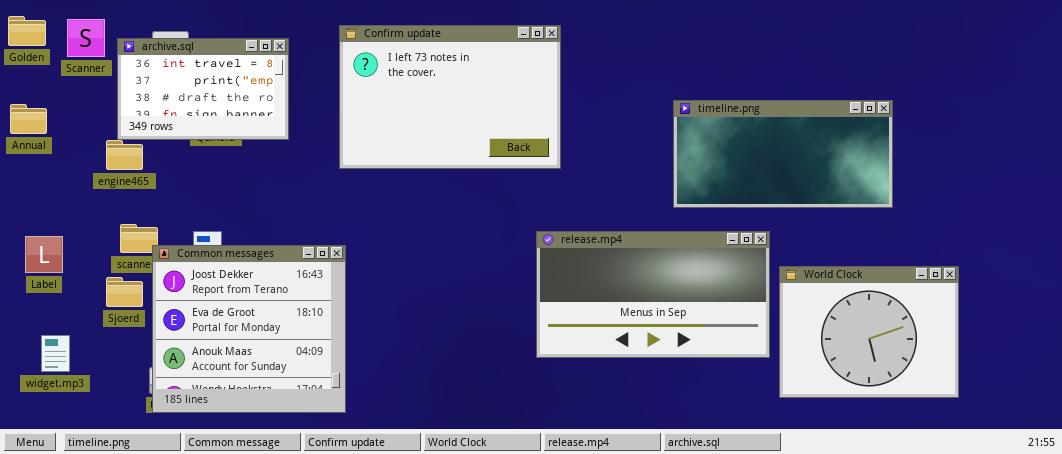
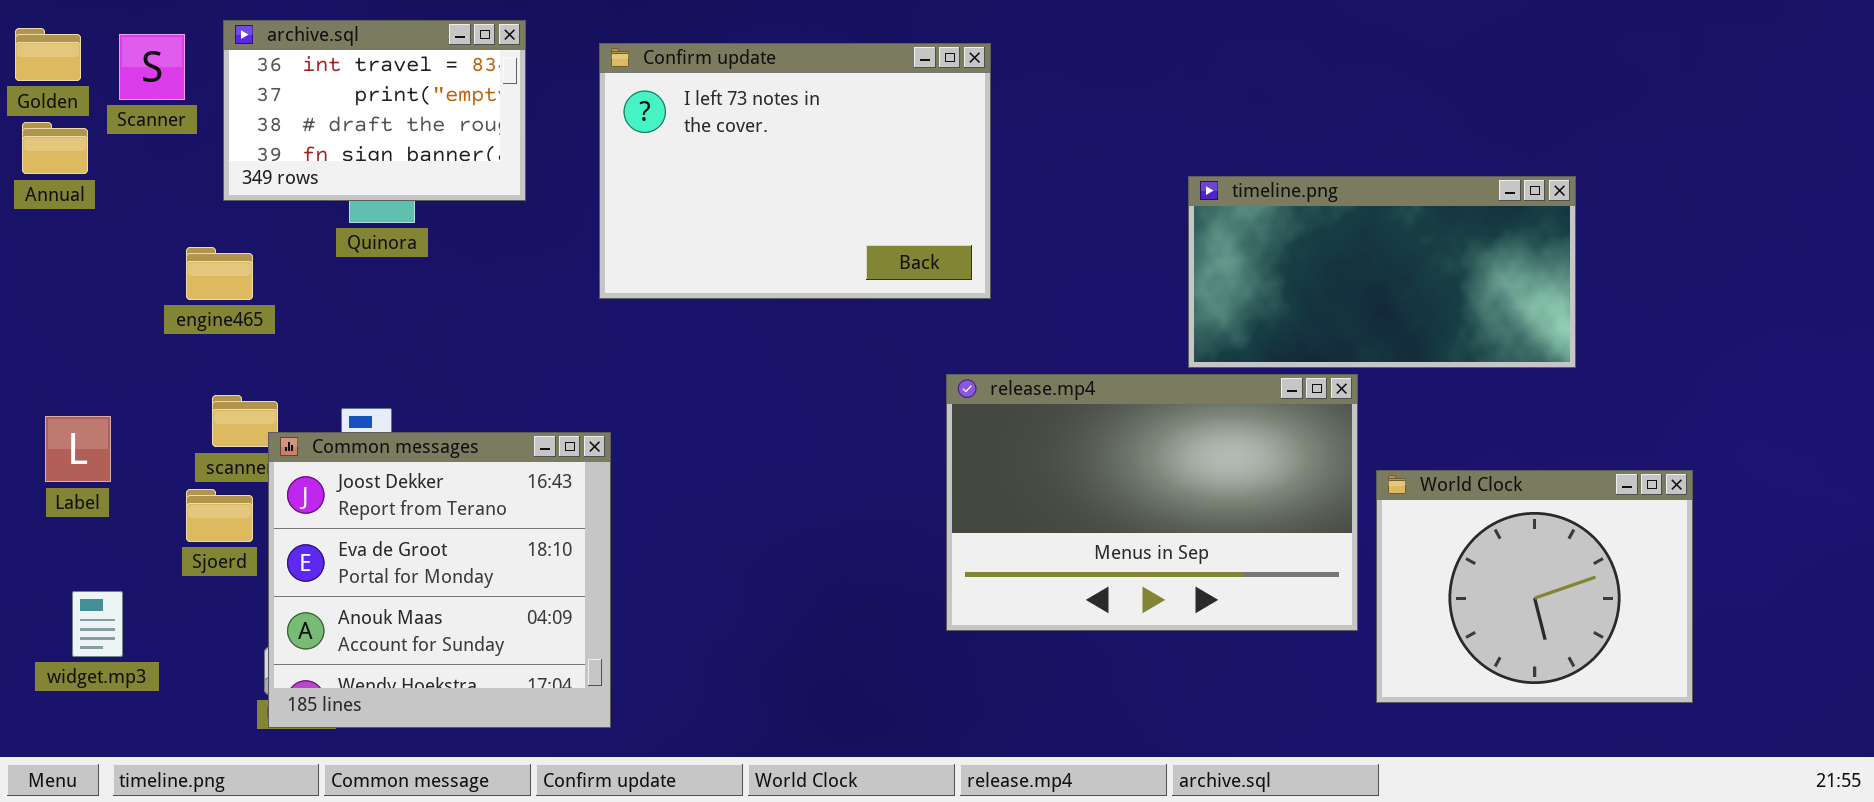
archive.sql: [117,38,289,140] -> [223,20,526,201], moved
Annual: [10,104,47,134] -> [22,122,88,174], moved
release.mp4: [536,231,770,358] -> [946,374,1358,631], resized

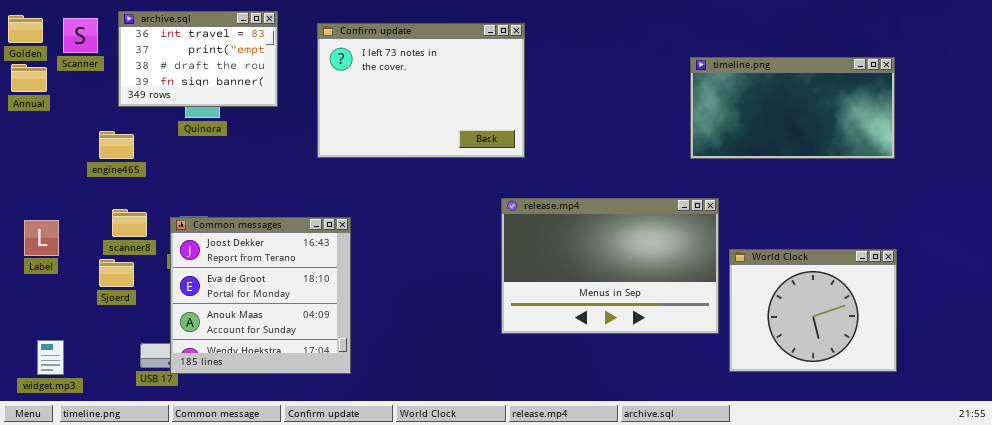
timeline.png: [1188,176,1576,368] -> [690,57,895,159], moved
Common messages: [268,432,611,728] -> [170,217,351,374], moved
widget.mp3: [72,591,123,657] -> [37,340,64,375], moved

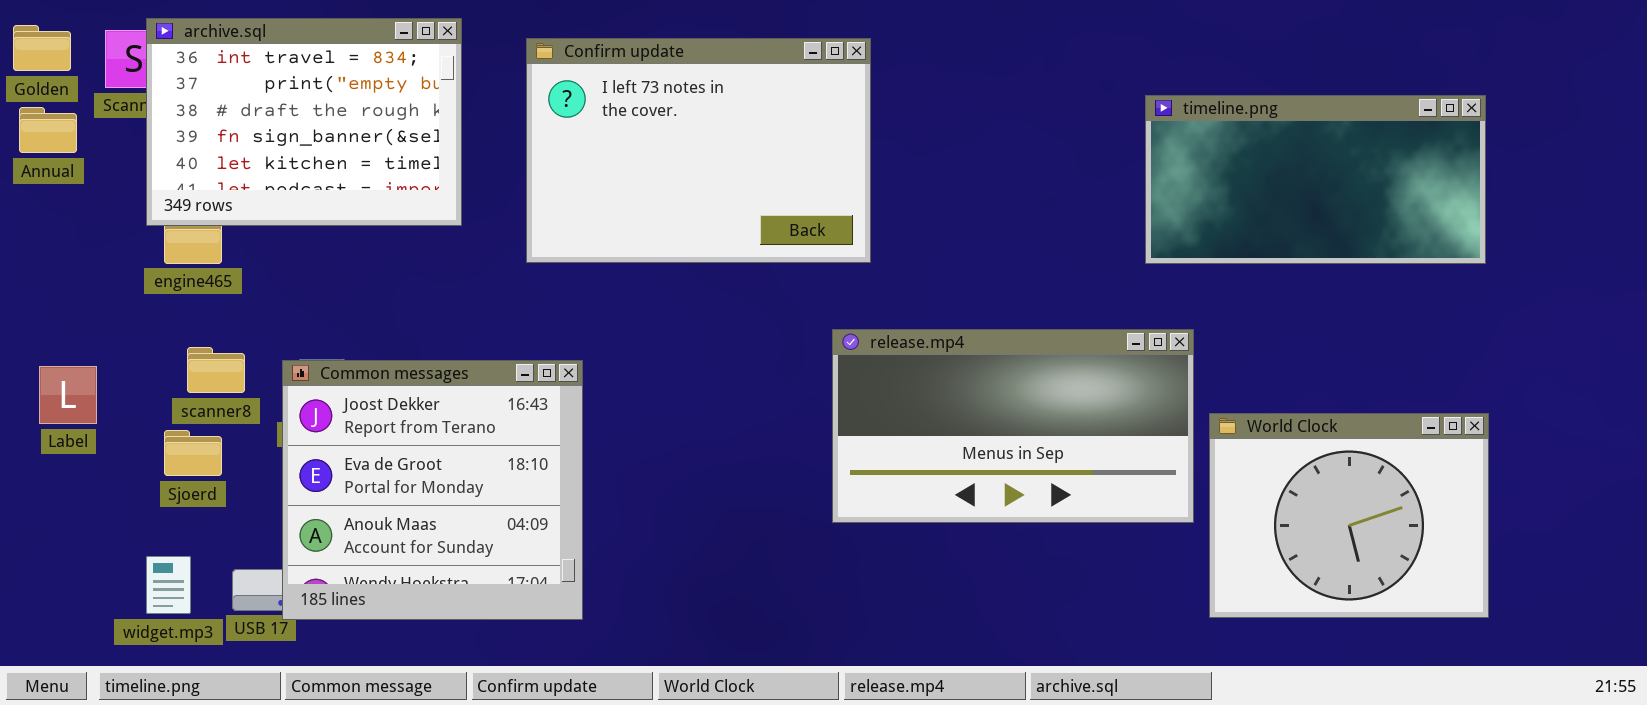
archive.sql: [118,11,278,107] -> [146,18,462,226], resized
release.mp4: [501,198,719,334] -> [832,329,1194,523], resized
widget.mp3: [37,340,64,375] -> [146,556,191,614], moved

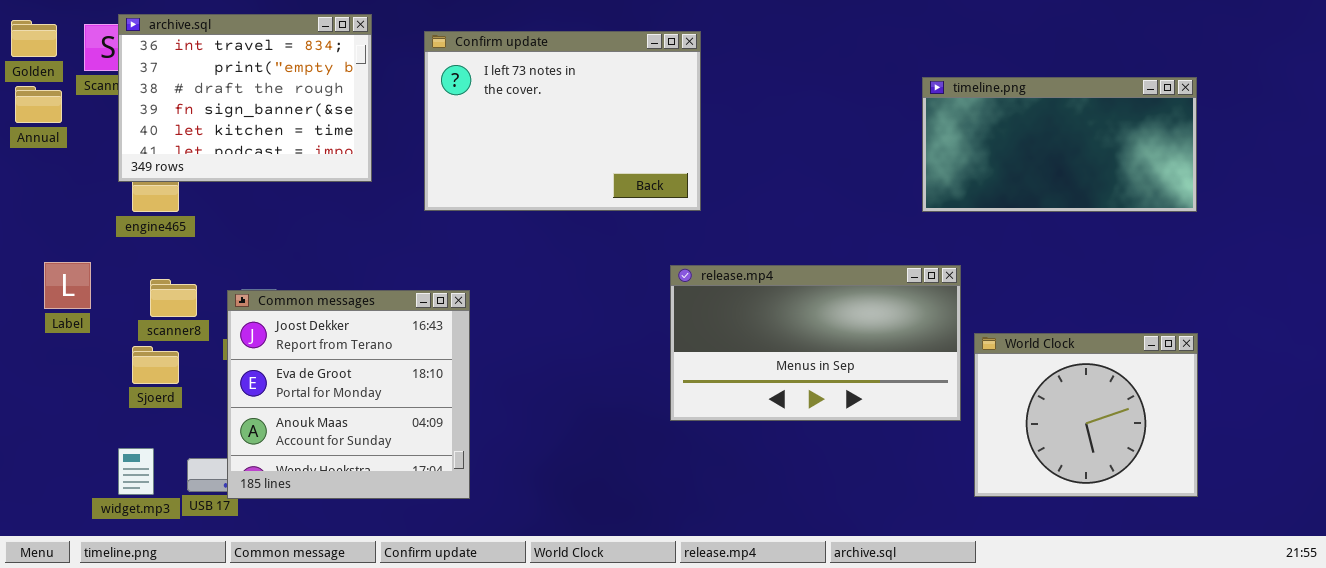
Label: [39,366,97,424] -> [44,262,91,309], moved

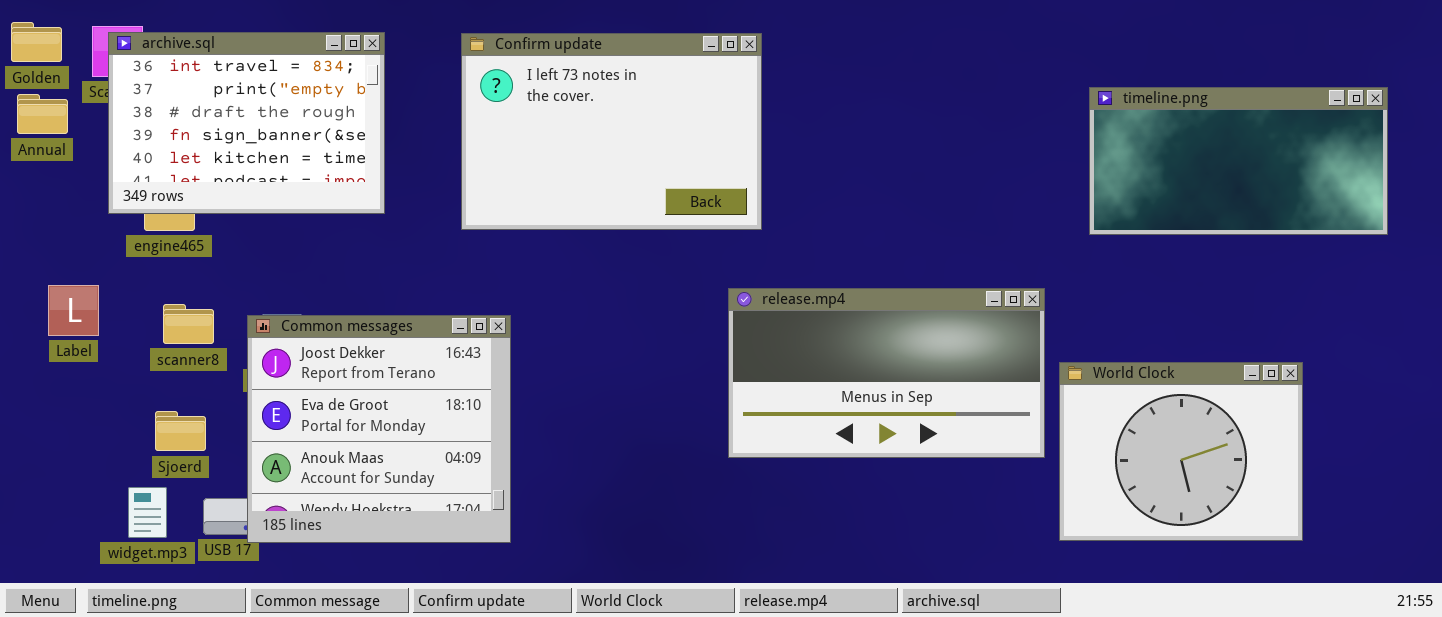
archive.sql: [118,14,372,182] -> [108,32,385,214], moved
timeline.png: [922,77,1197,212] -> [1089,87,1388,235], moved
Sjoerd: [132,346,179,384] -> [155,411,206,451], moved

